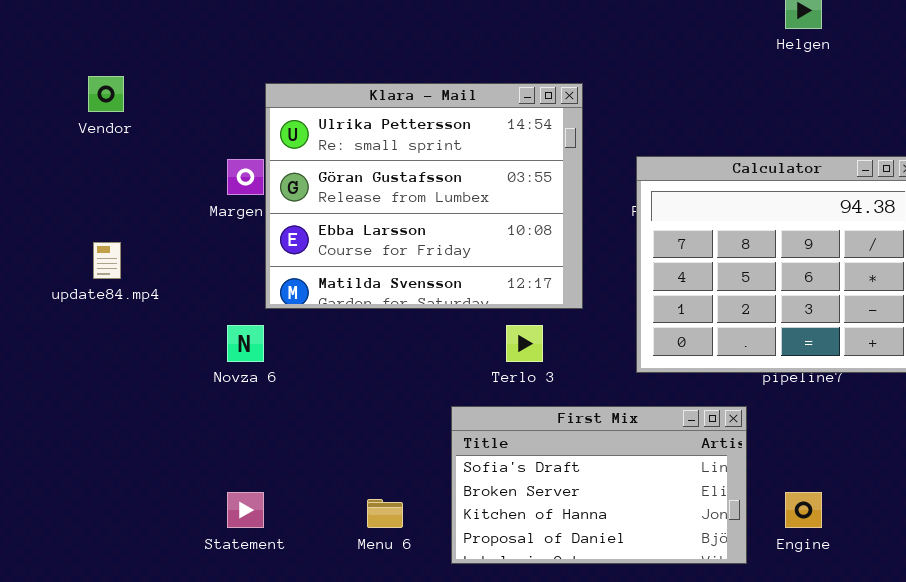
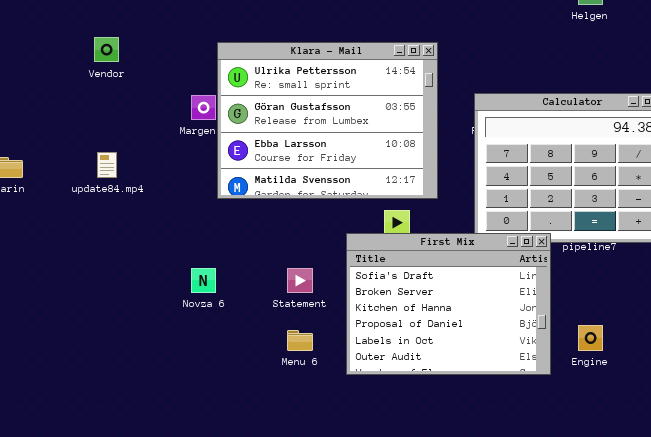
Novza 6: [227,325,264,362] -> [191,268,216,293], moved
First Mix: [451,406,747,564] -> [346,233,551,375], resized
Statement: [227,492,264,528] -> [287,268,313,293], moved

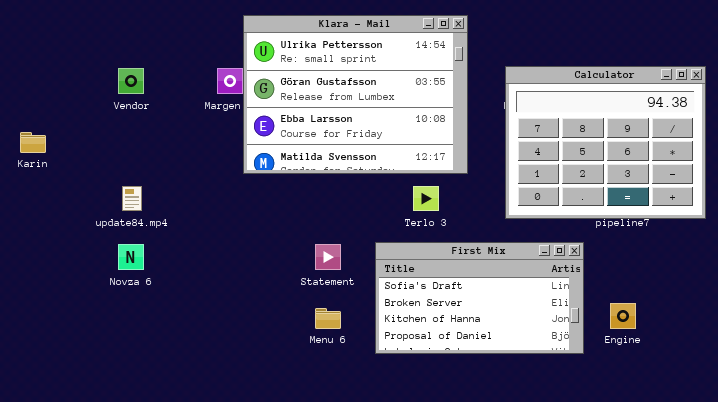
Vendor: [94,37,119,62] -> [118,68,144,94], moved
update84.mp4: [97,152,117,178] -> [122,186,142,211], moved
First Mix: [346,233,551,375] -> [375,242,584,354], resized
Novza 6: [191,268,216,293] -> [118,244,144,270], moved

